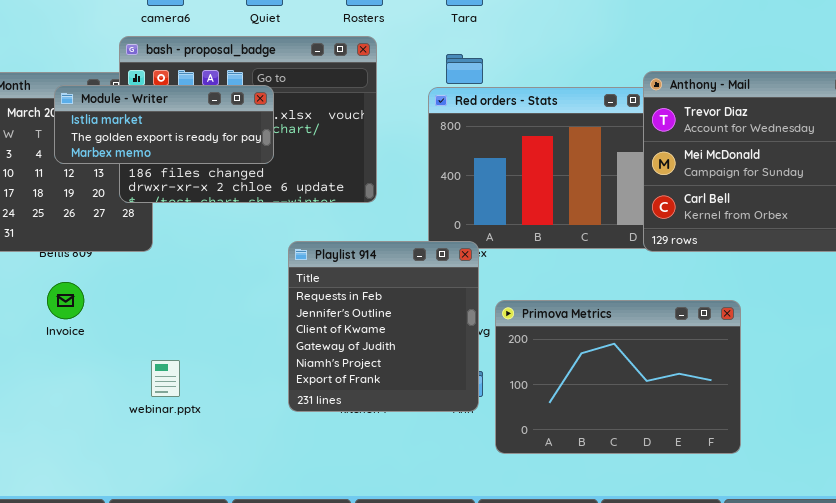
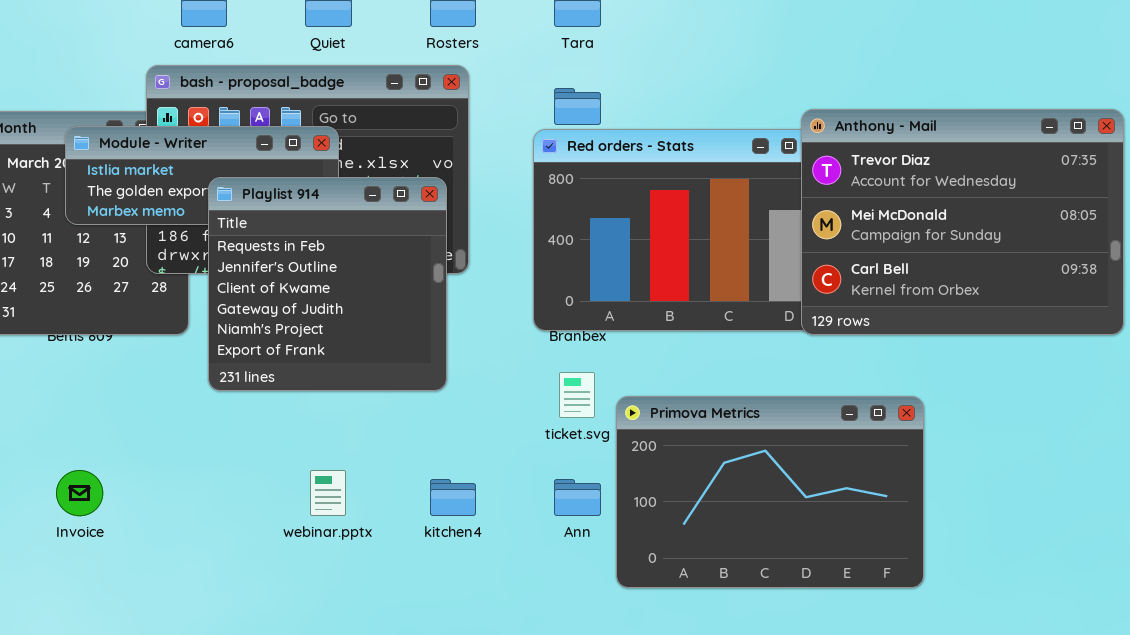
Playlist 914: [288,241,479,412] -> [208,177,447,391], moved
Invoice: [47,282,84,319] -> [56,470,103,516], moved
webinar.pptx: [151,360,180,397] -> [310,470,346,516], moved

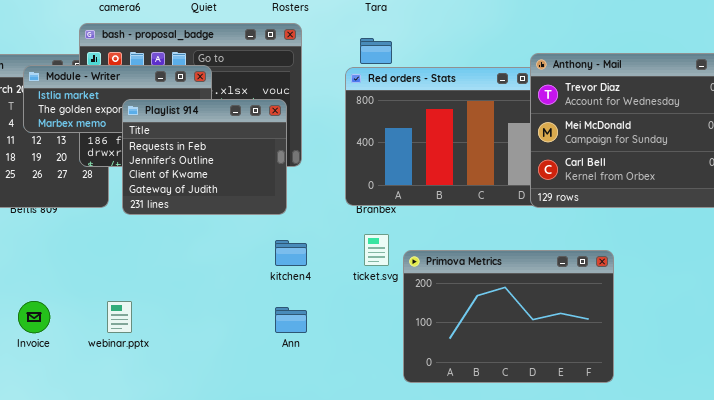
Playlist 914: [208,177,447,391] -> [122,99,287,215], resized
webinar.pptx: [310,470,346,516] -> [107,301,132,333], moved
kitchen4: [430,479,476,516] -> [275,240,307,266], moved
Ann: [554,479,601,516] -> [275,307,307,333], moved

